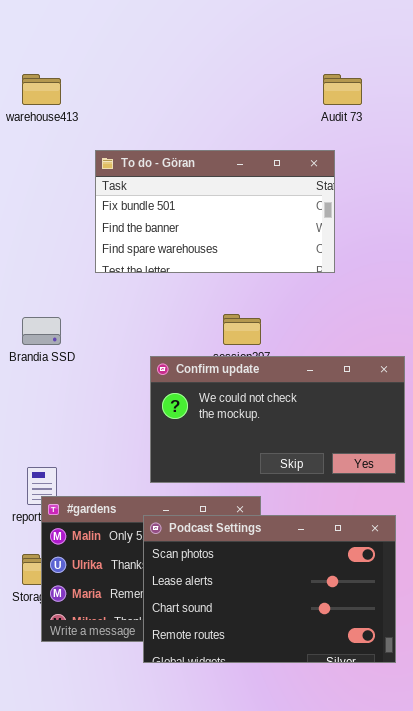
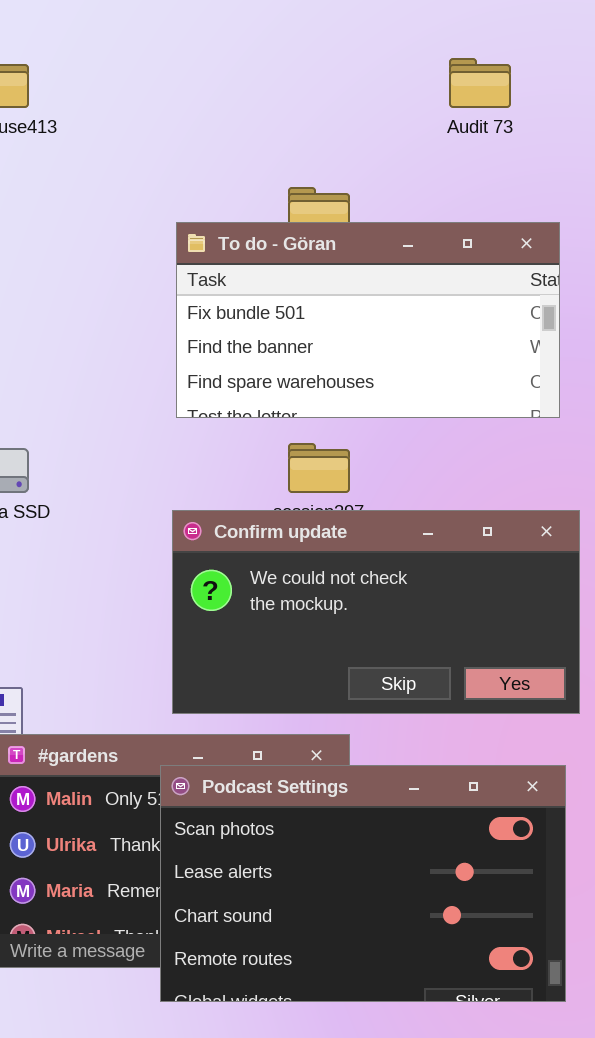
To do - Göran: [95,150,335,273] -> [176,222,560,418], moved

